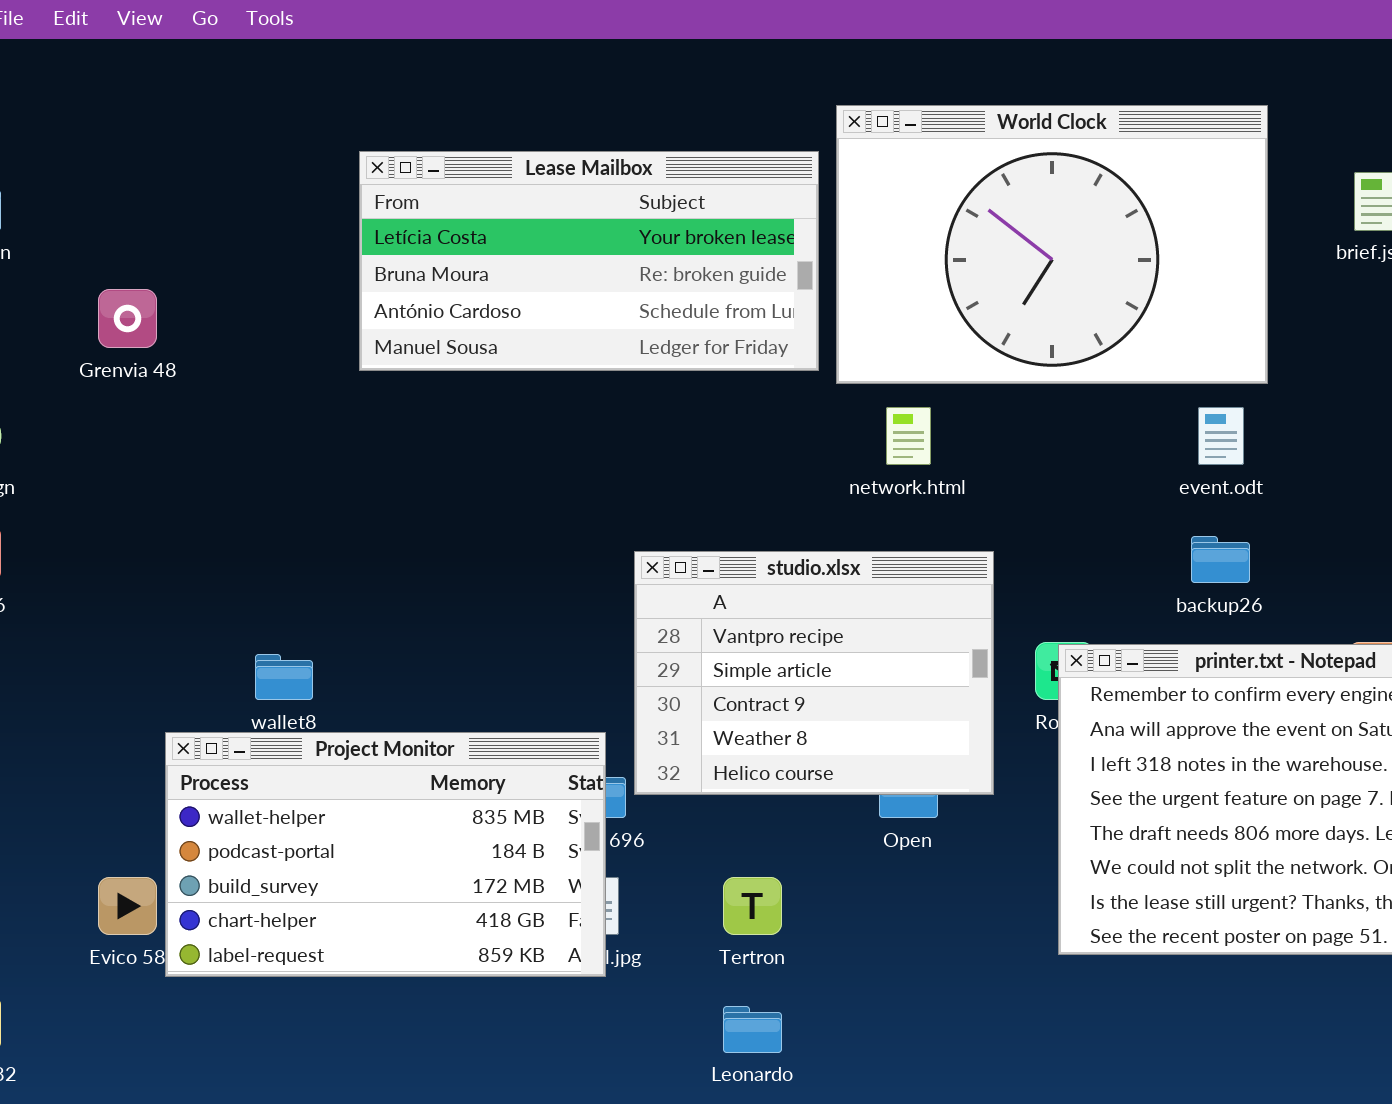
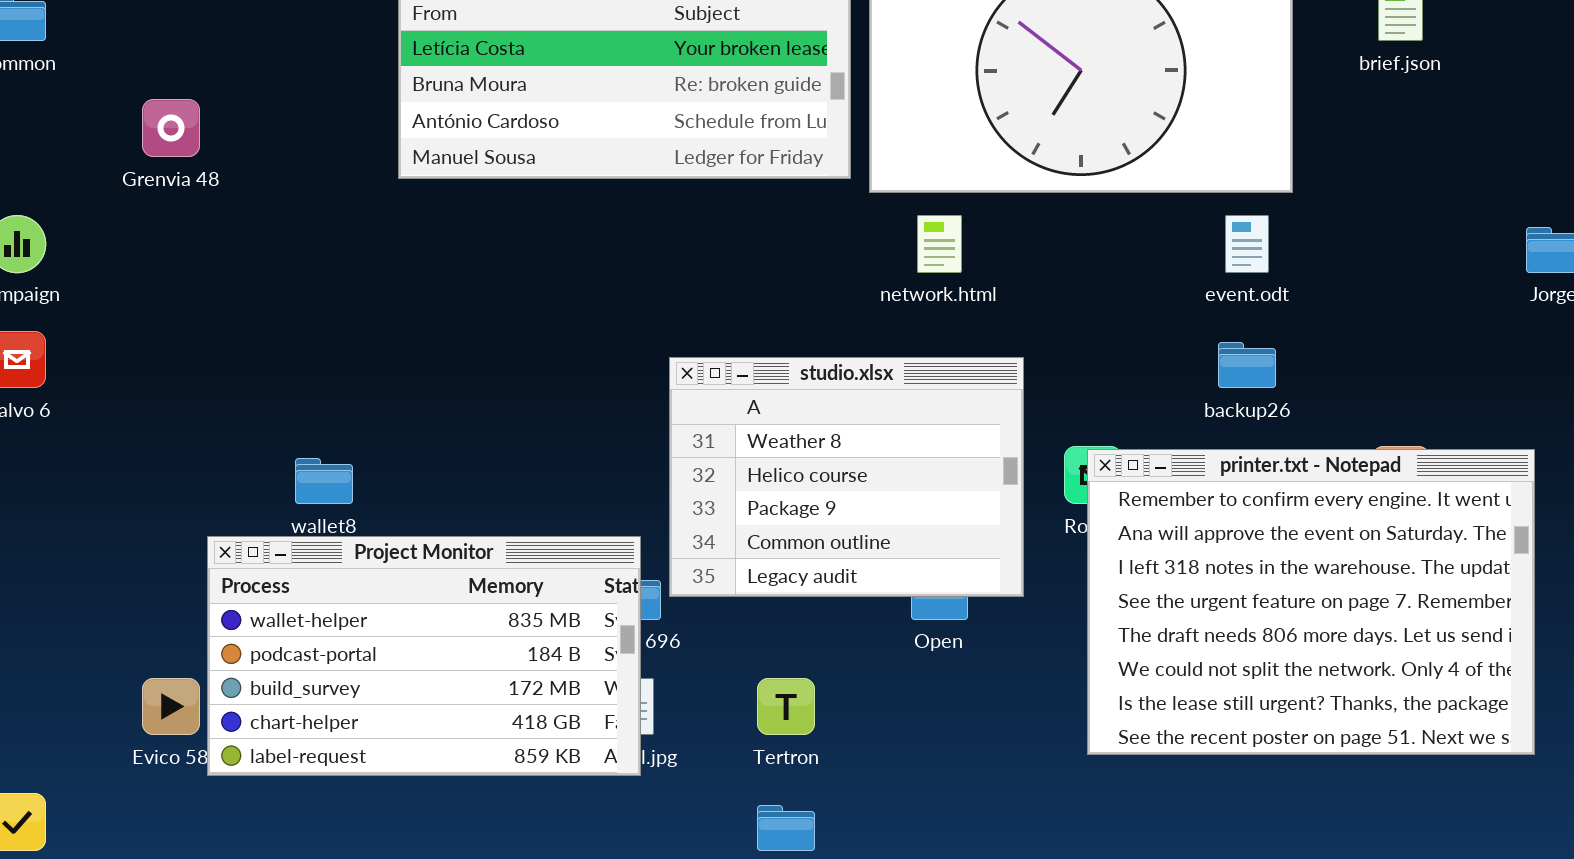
studio.xlsx: [634,551,994,795] -> [669,357,1024,597], scrolled down 3 rows

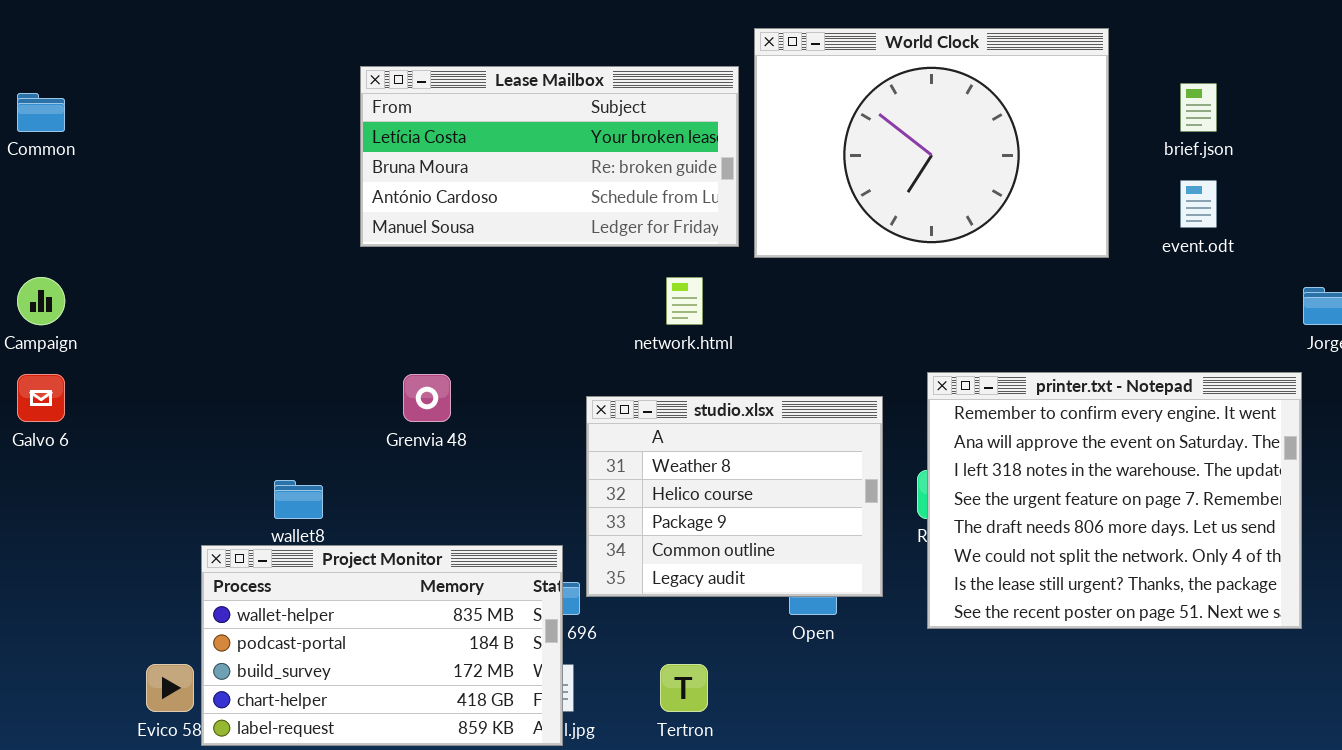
Grenvia 48: [142,99,200,157] -> [403,374,451,422], moved
network.html: [917,215,962,273] -> [666,277,703,325], moved
event.odt: [1225,215,1269,273] -> [1180,180,1217,228], moved
printer.txt - Notepad: [1087,449,1535,755] -> [927,372,1302,629], moved

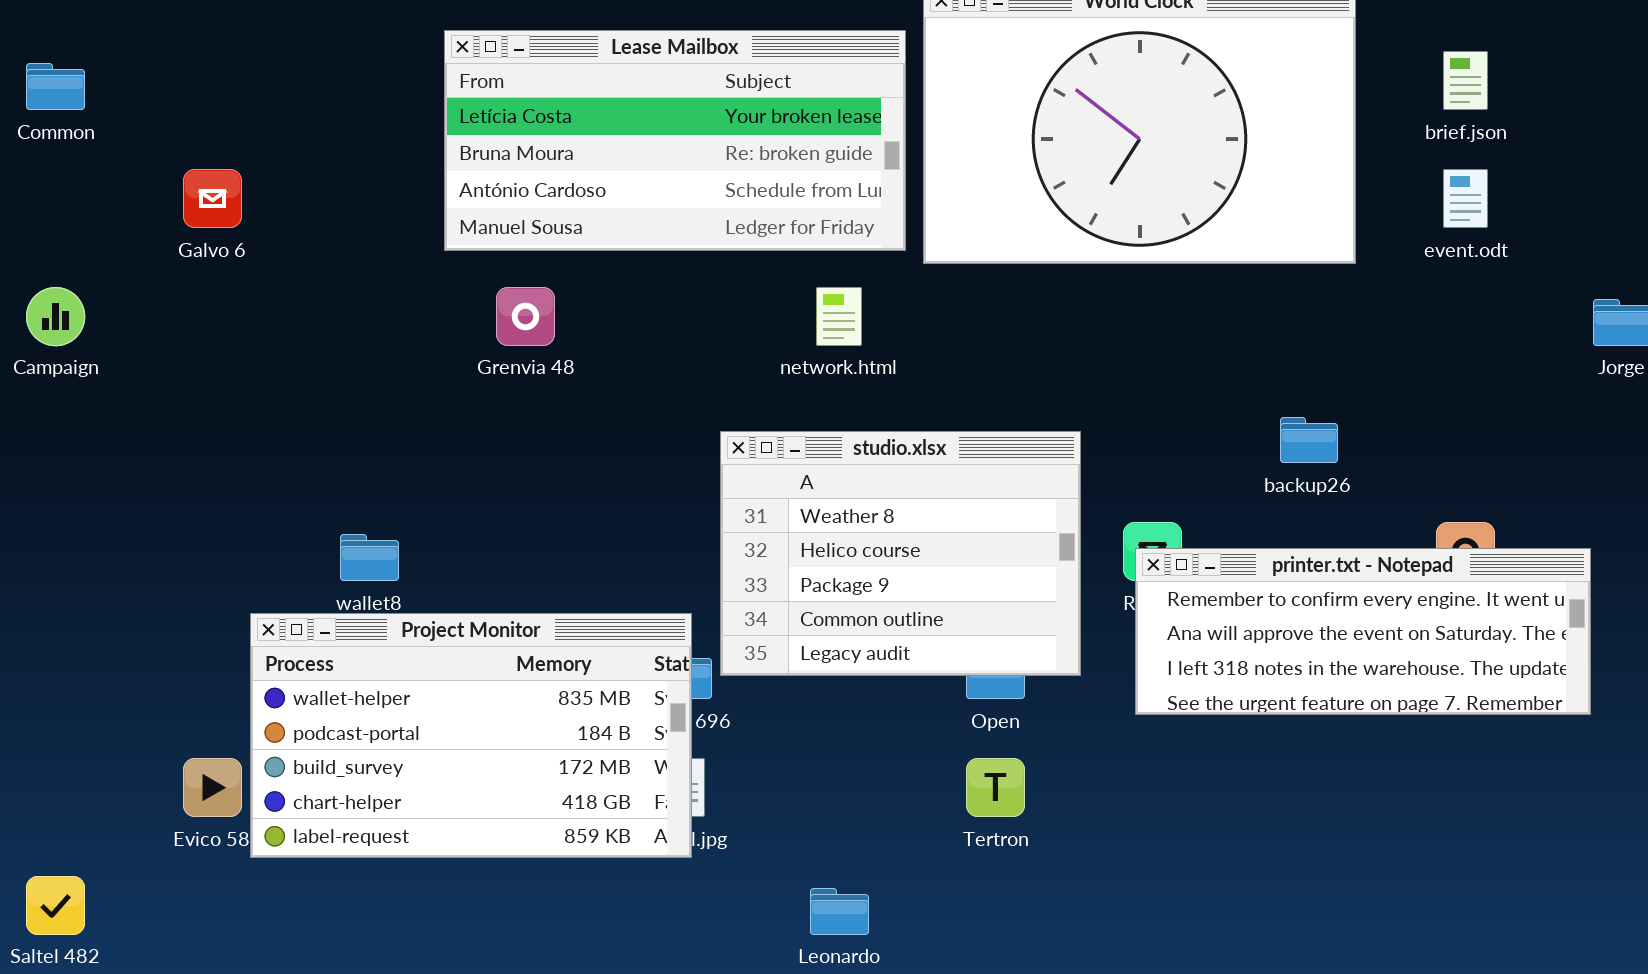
printer.txt - Notepad: [927,372,1302,629] -> [1135,548,1591,715], resized
Galvo 6: [17,374,65,422] -> [183,169,242,228], moved
Grenvia 48: [403,374,451,422] -> [496,287,555,346], moved
Tertron: [660,664,708,712] -> [966,758,1025,817], moved

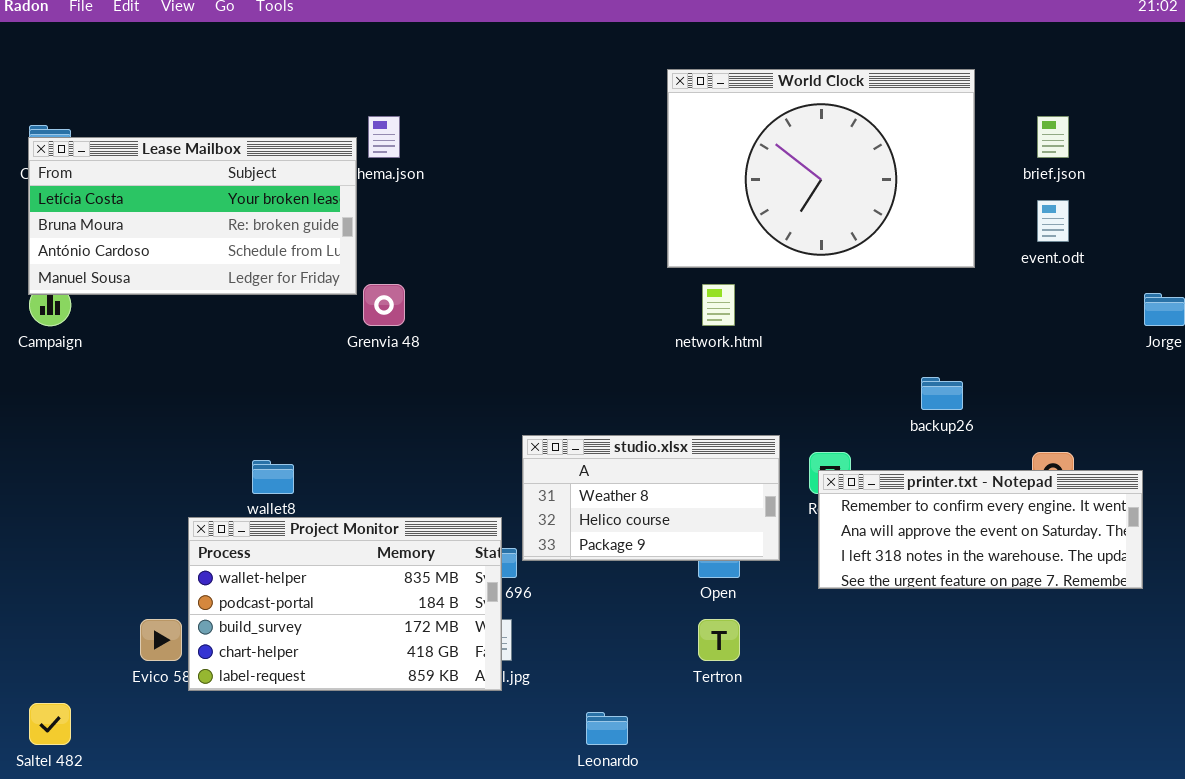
Lease Mailbox: [444,30,906,251] -> [28,137,357,295], moved
network.html: [816,287,862,346] -> [702,284,735,326], moved
studio.xlsx: [720,431,1081,676] -> [522,435,780,561], resized

